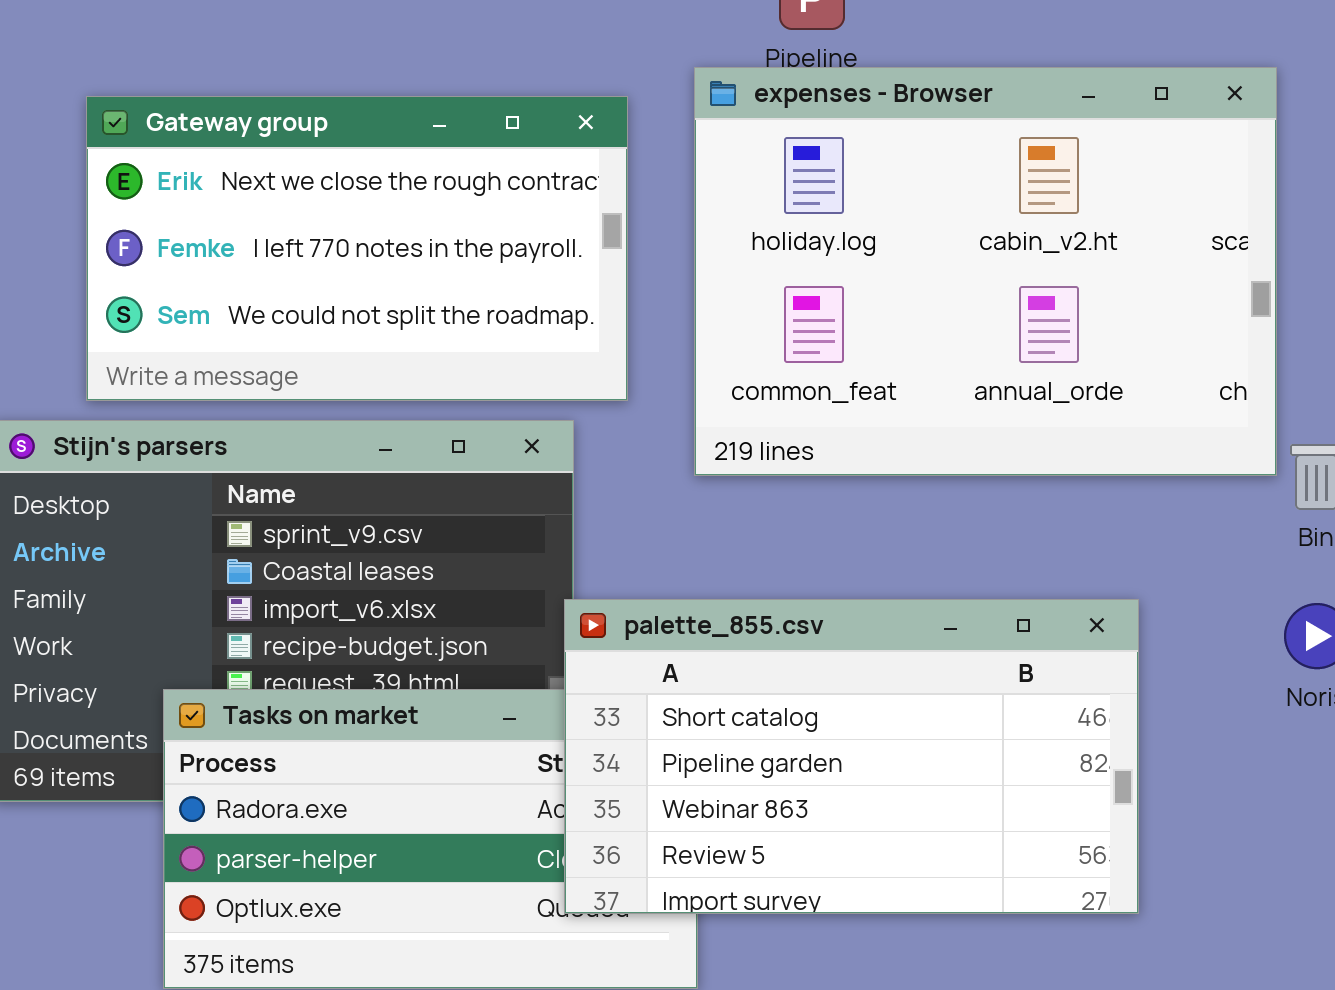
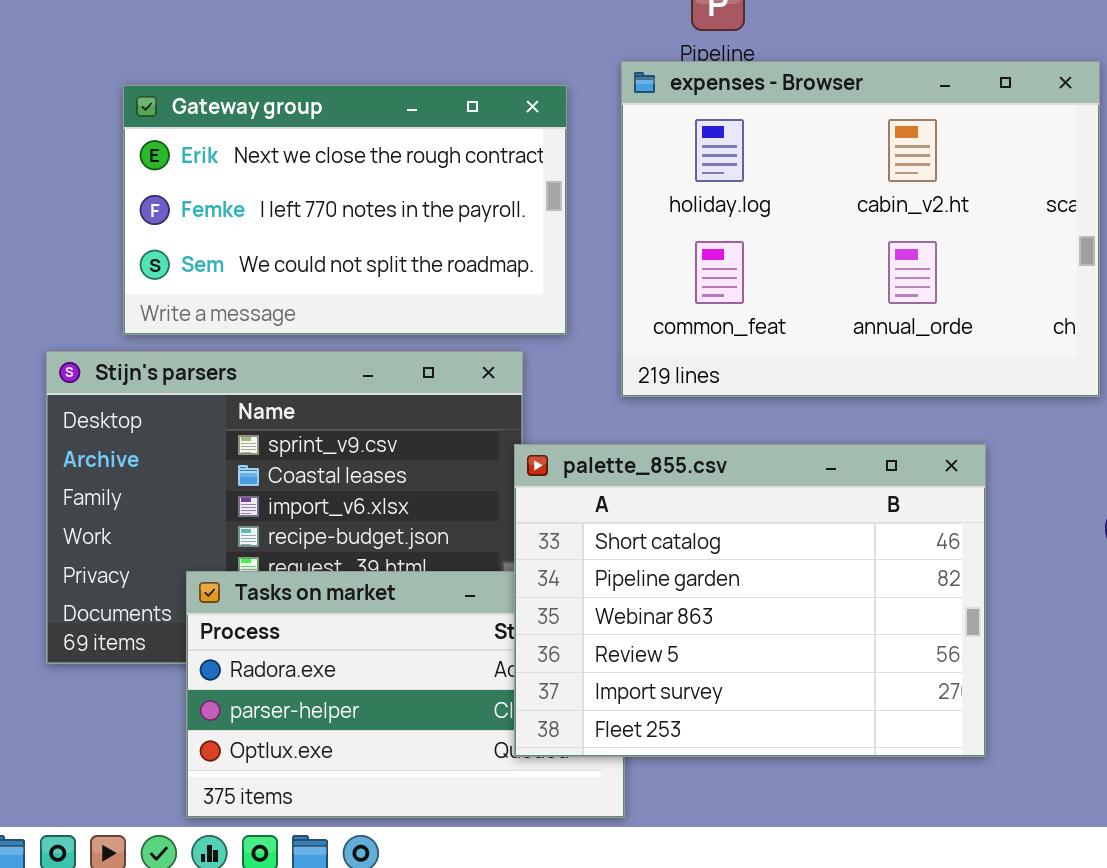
palette_855.csv: [564,599,1139,914] -> [514,444,986,757], resized

